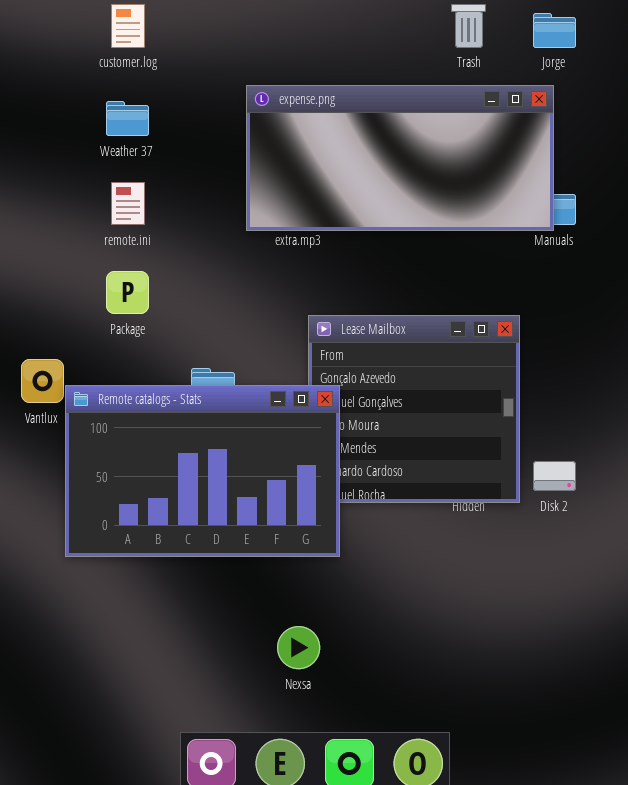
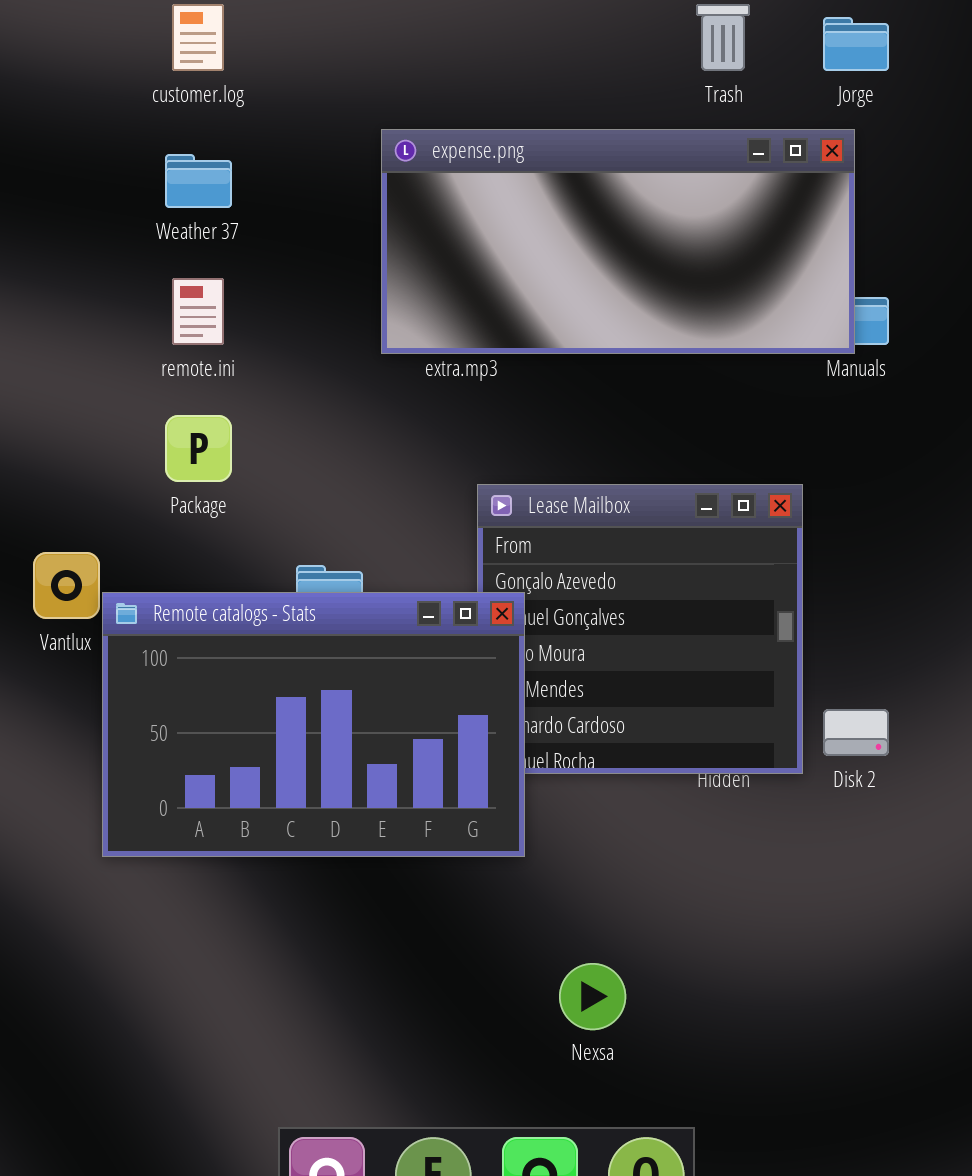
Nexsa: [277,626,320,669] -> [559,963,626,1030], moved

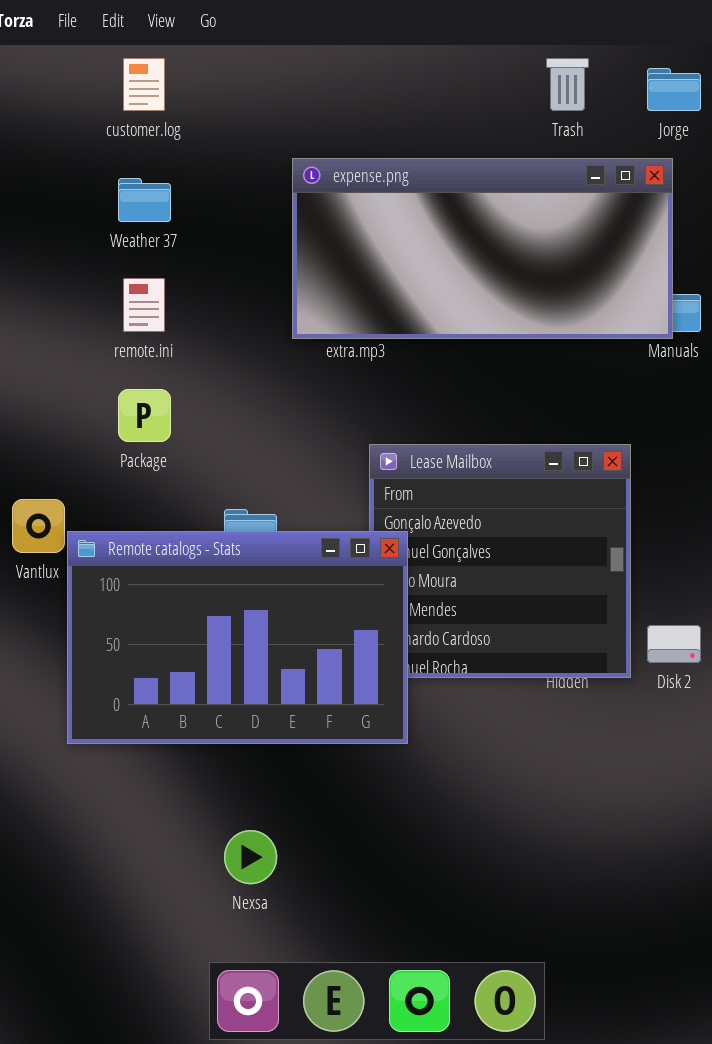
Nexsa: [559,963,626,1030] -> [224,830,277,884], moved

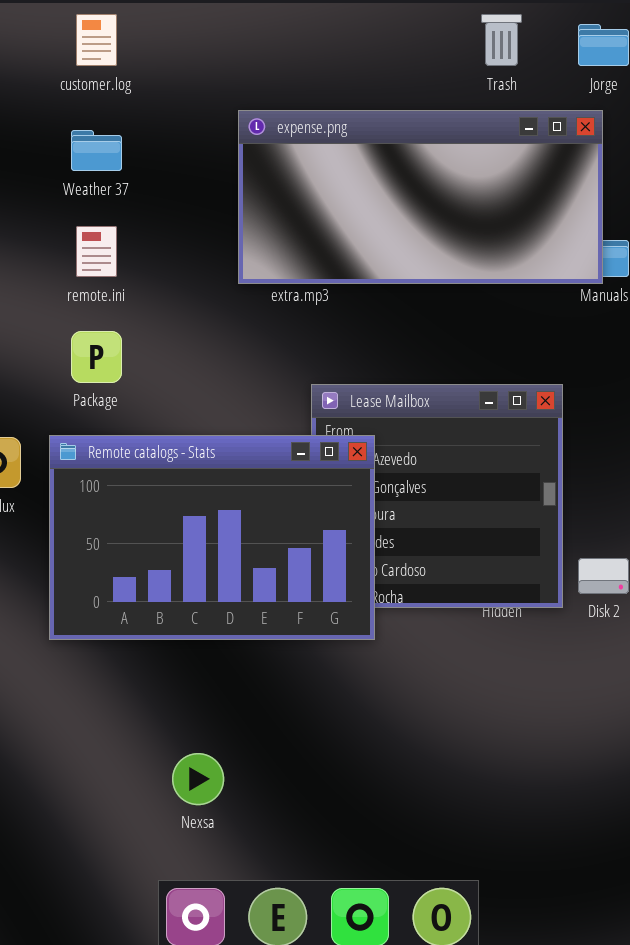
Remote catalogs - Stats: [67,531,408,744] -> [49,435,375,640], moved

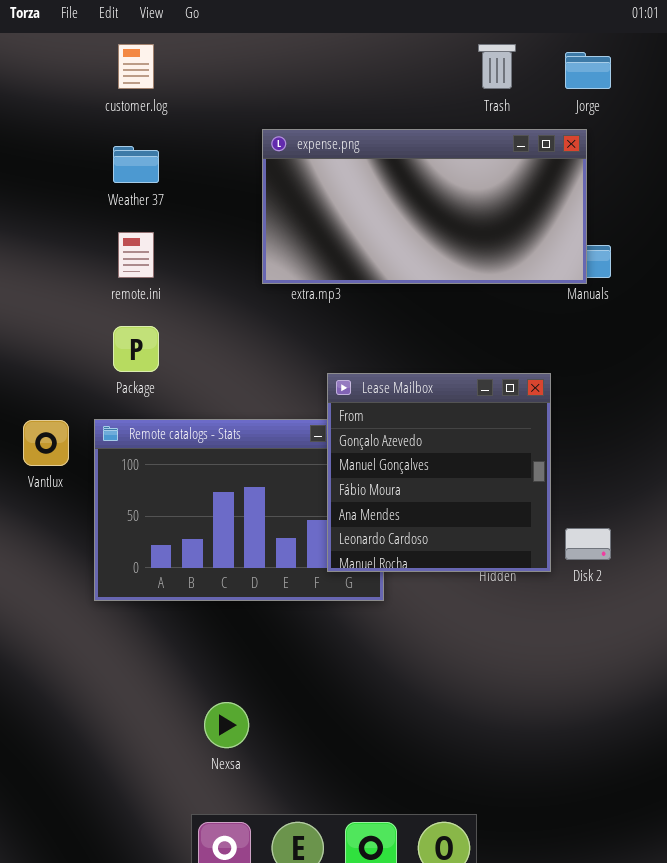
Lease Mailbox: [311,384,563,608] -> [327,373,551,572], raised

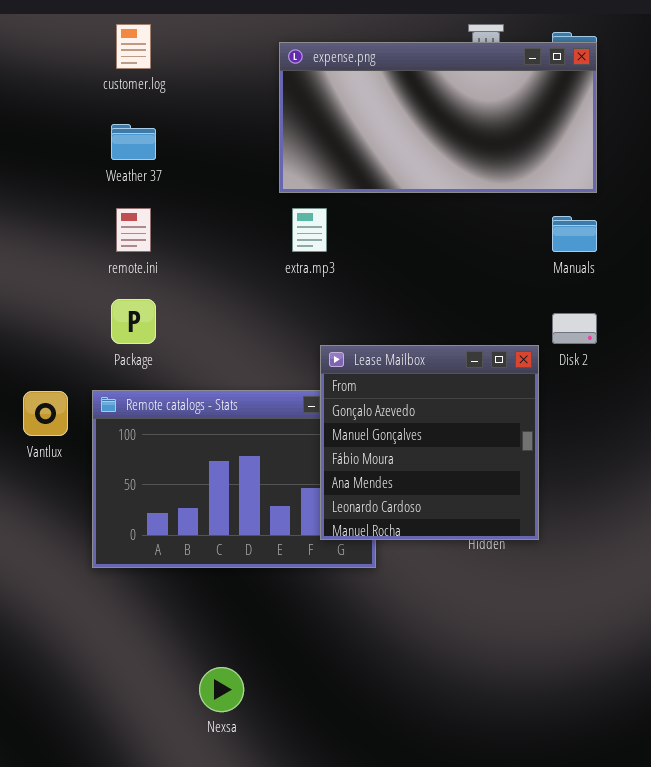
expense.png: [262,129,587,284] -> [279,42,597,193], moved
Disk 2: [565,528,611,560] -> [552,313,597,344], moved

